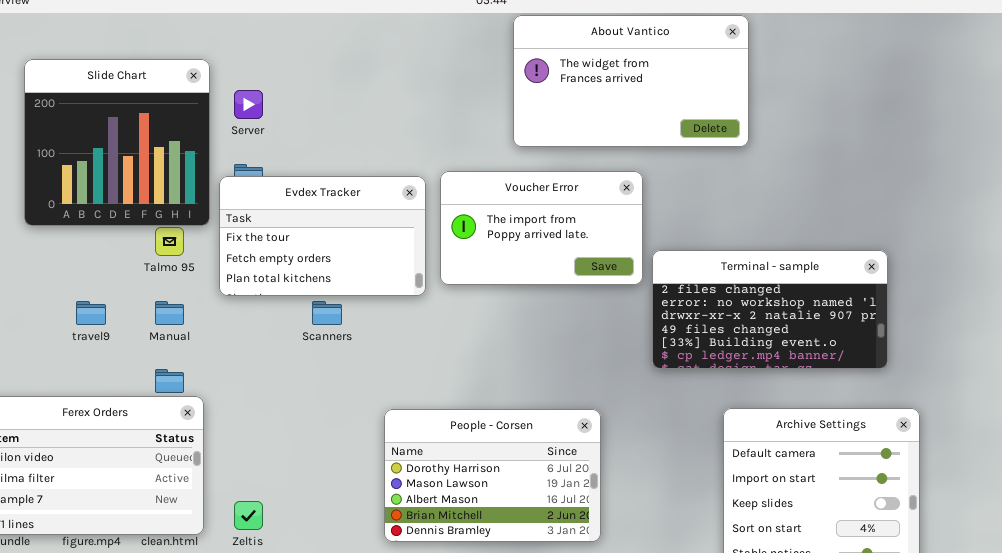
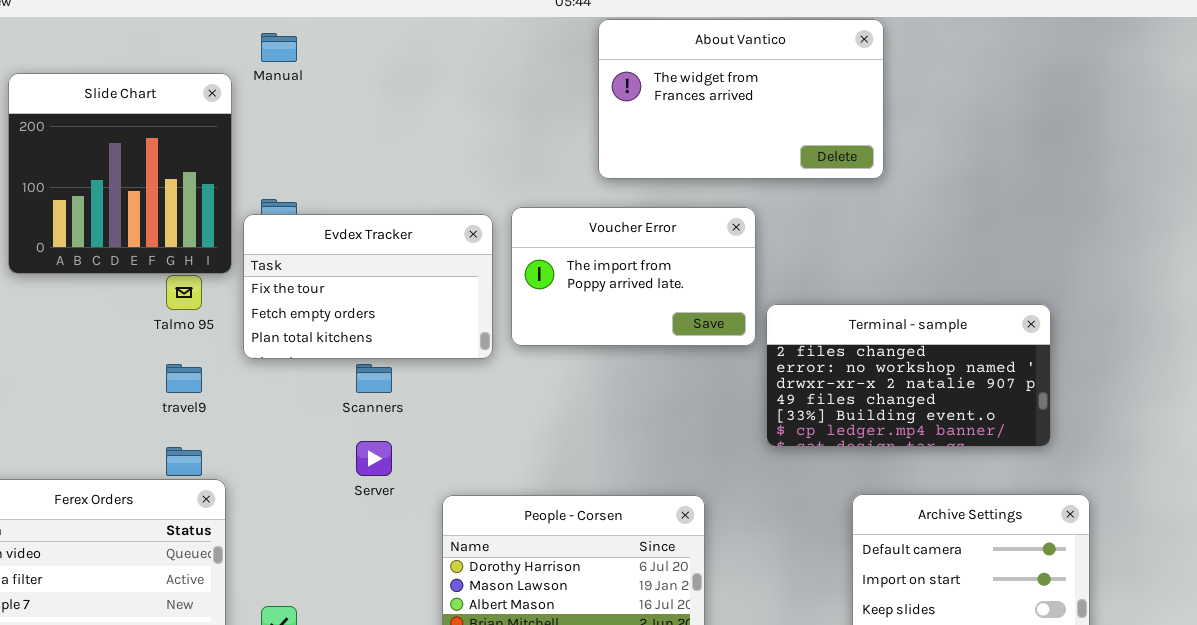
Server: [234,90,263,119] -> [356,441,392,476], moved
travel9: [76,301,106,325] -> [166,364,202,393], moved
Manual: [155,301,184,325] -> [261,33,297,62], moved

